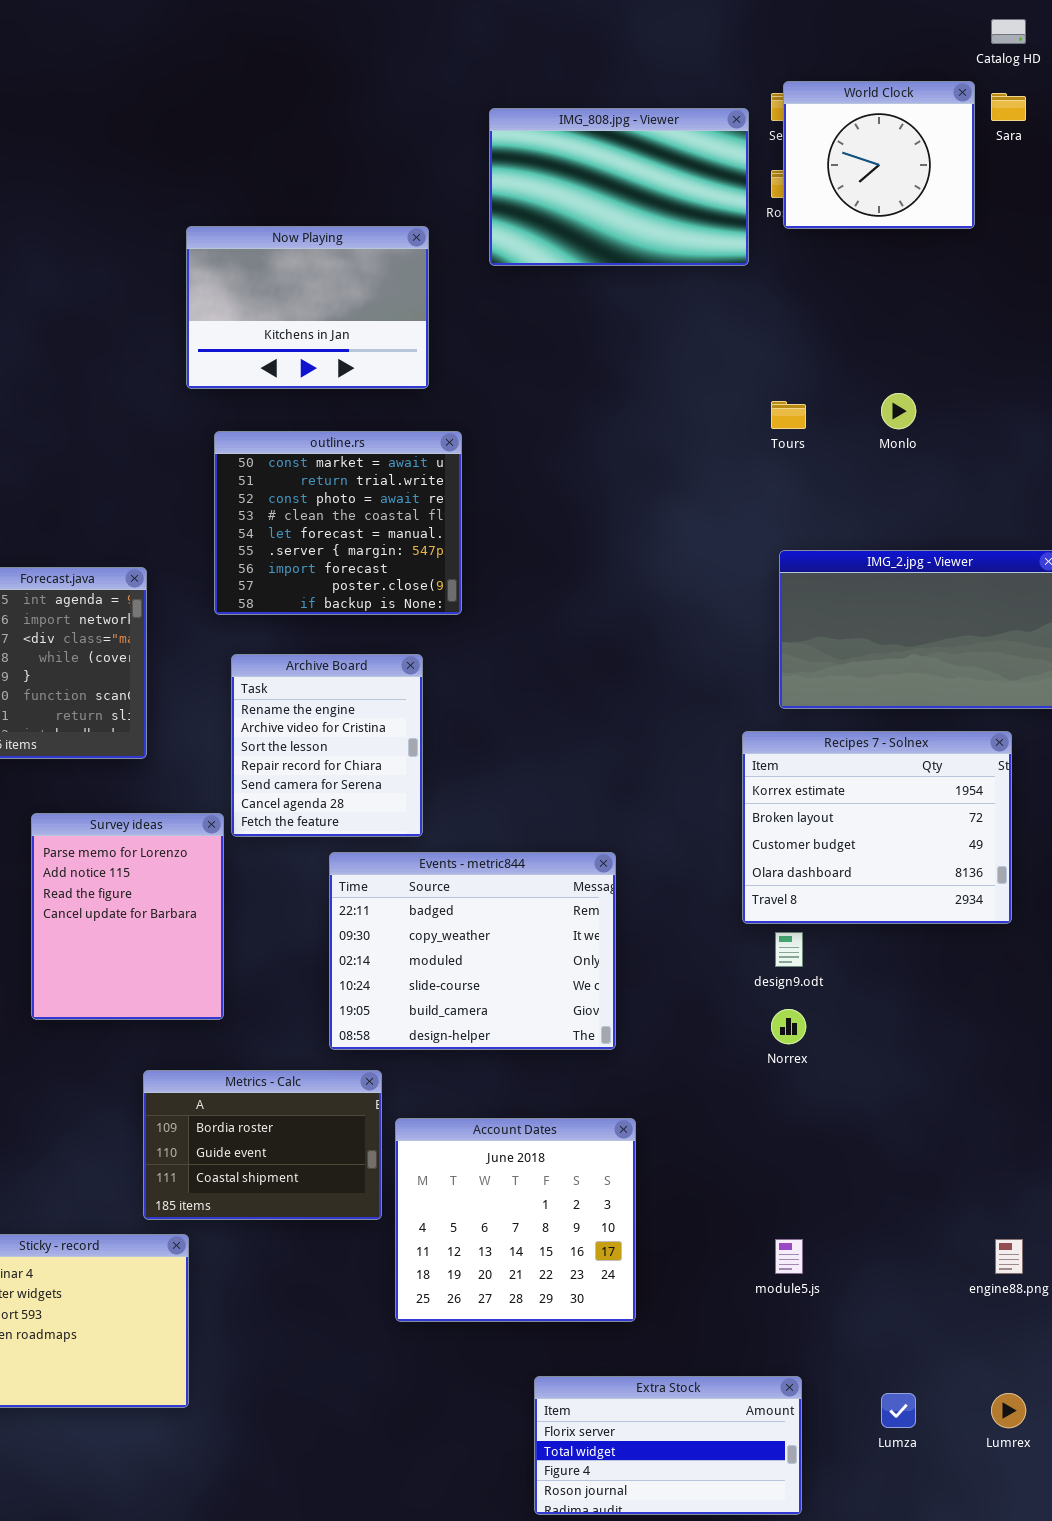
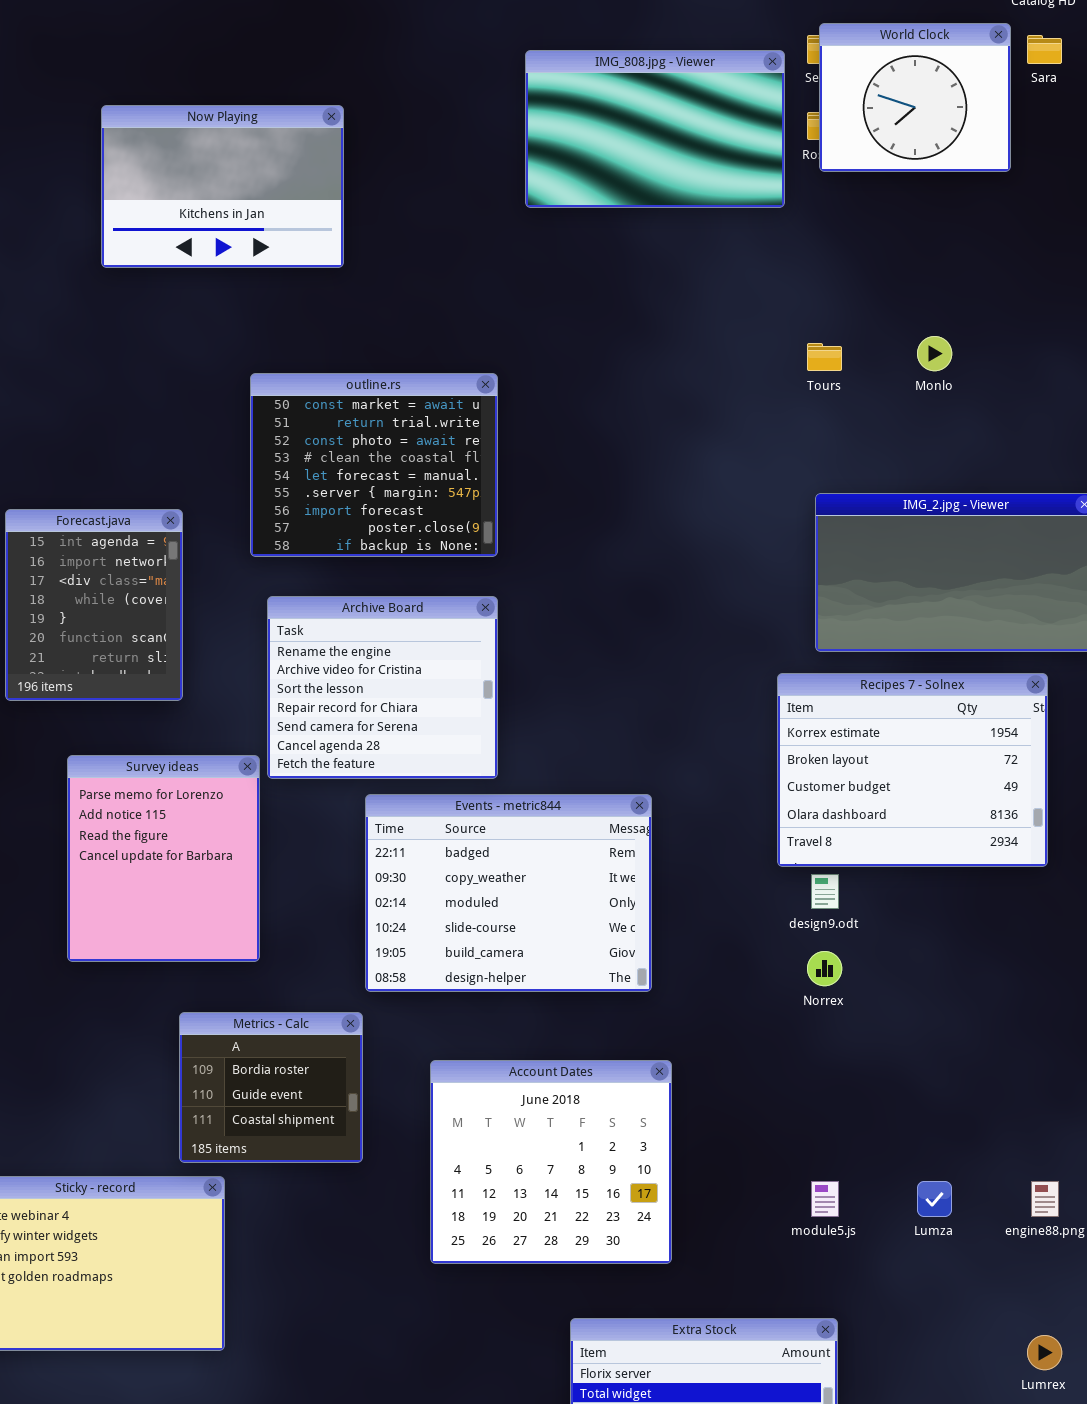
Now Playing: [186,226,429,389] -> [101,105,344,268], moved
Archive Board: [231,654,423,837] -> [267,596,498,779], resized
Metrics - Calc: [143,1070,382,1220] -> [179,1012,363,1163], resized
Lumza: [881,1393,916,1428] -> [917,1181,952,1217], moved

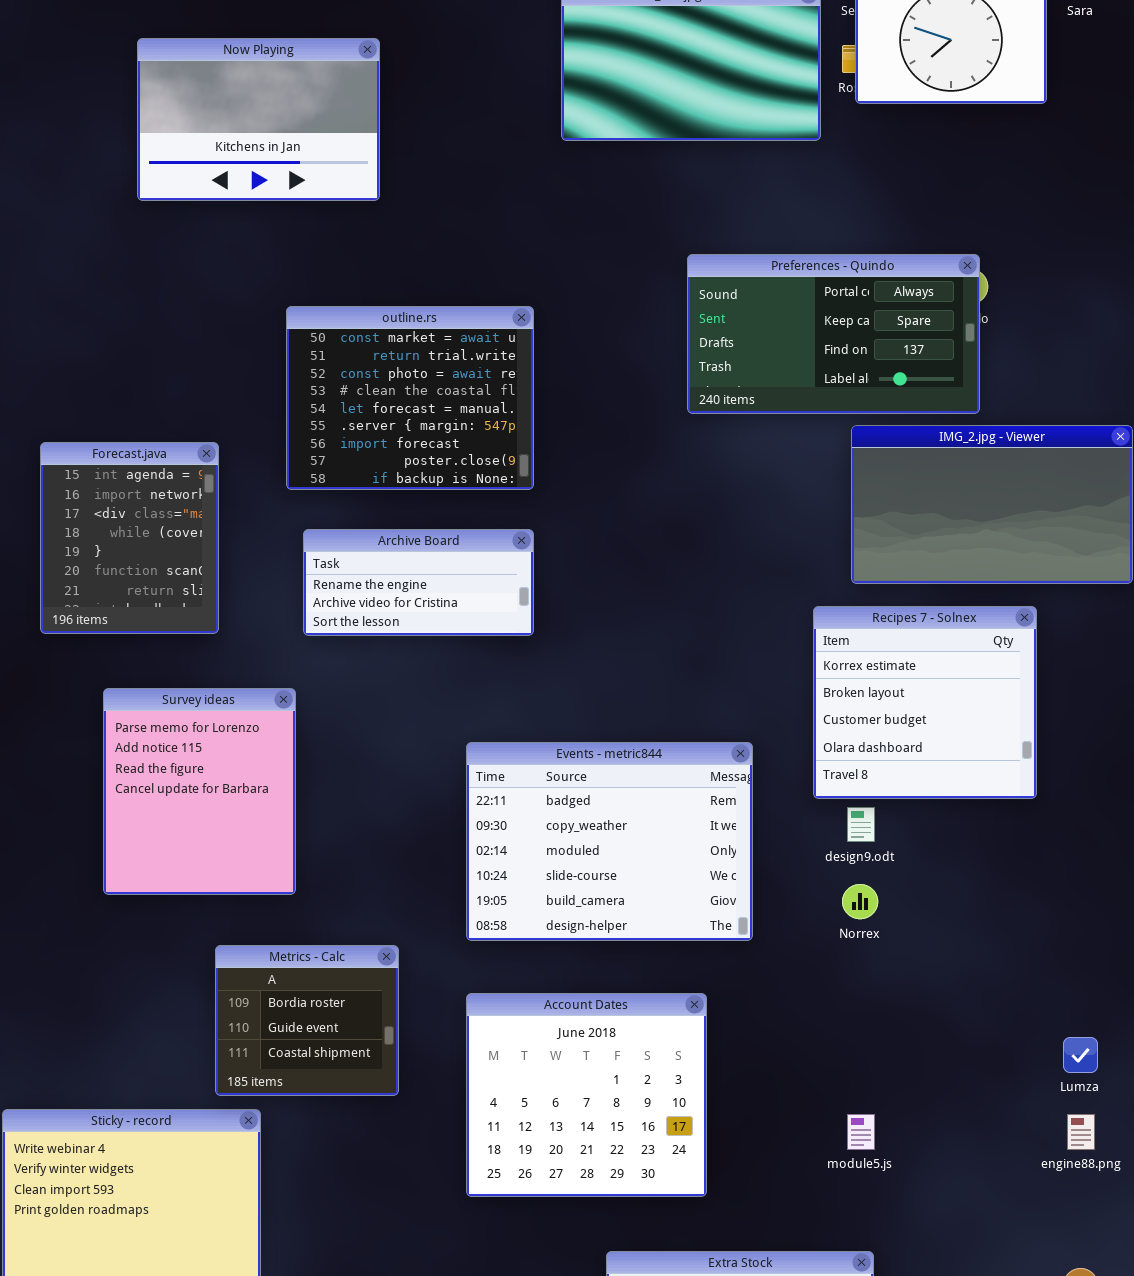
Preferences - Quindo: none -> [687,254,980,414], opened
Archive Board: [267,596,498,779] -> [303,529,534,636], resized
Recipes 7 - Solnex: [777,673,1048,867] -> [813,606,1037,799], resized
Events - metric844: [365,794,652,992] -> [466,742,753,941], moved
Lumza: [917,1181,952,1217] -> [1063,1037,1098,1073], moved

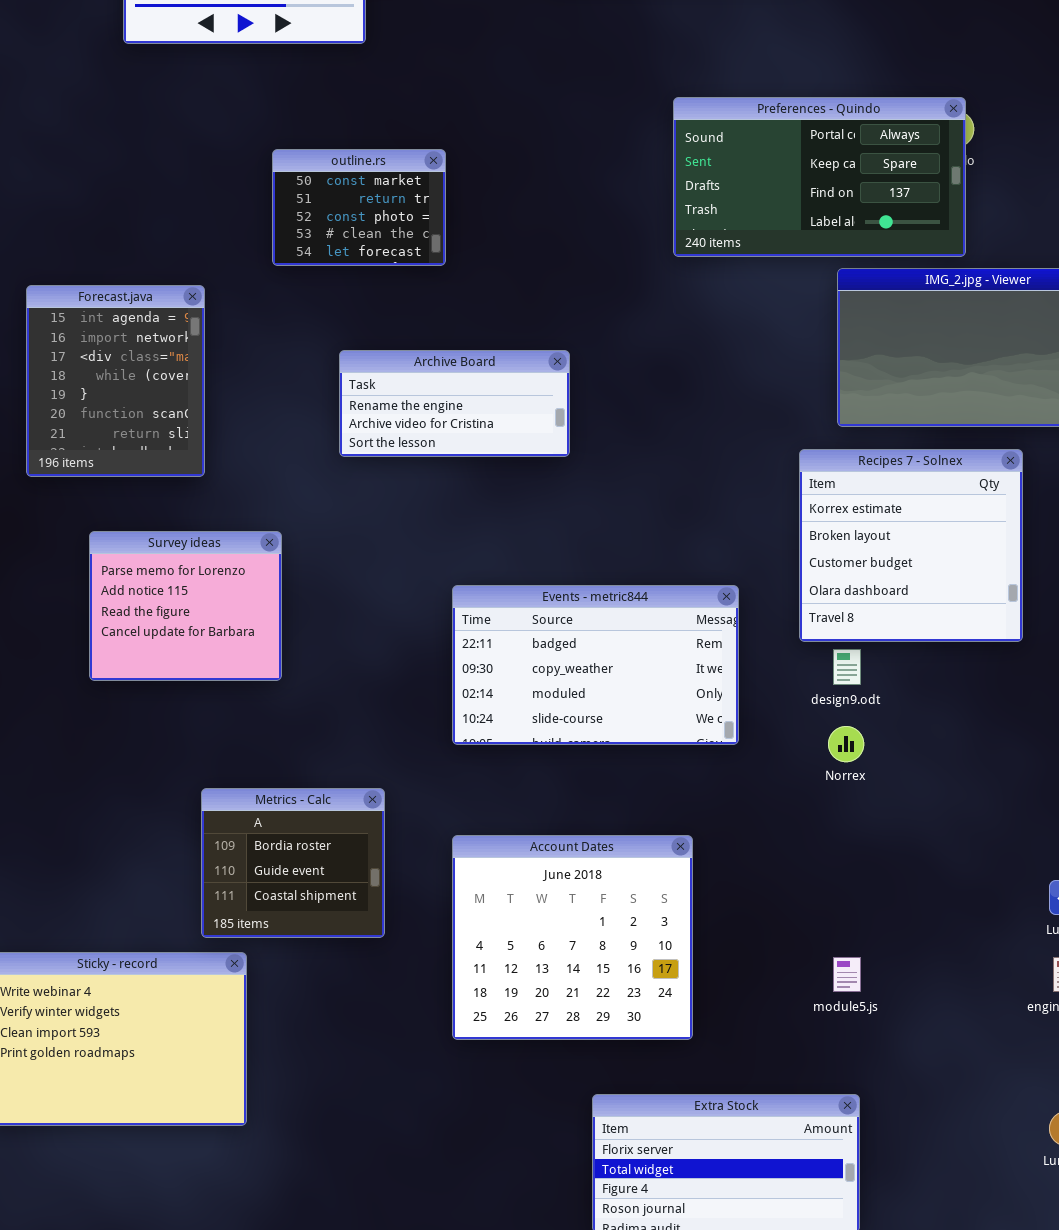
outline.rs: [286,306,534,490] -> [272,149,446,266], resized
Archive Board: [303,529,534,636] -> [339,350,570,457], moved
Survey ideas: [103,688,296,895] -> [89,531,282,681], resized
Events - metric844: [466,742,753,941] -> [452,585,739,745], resized

